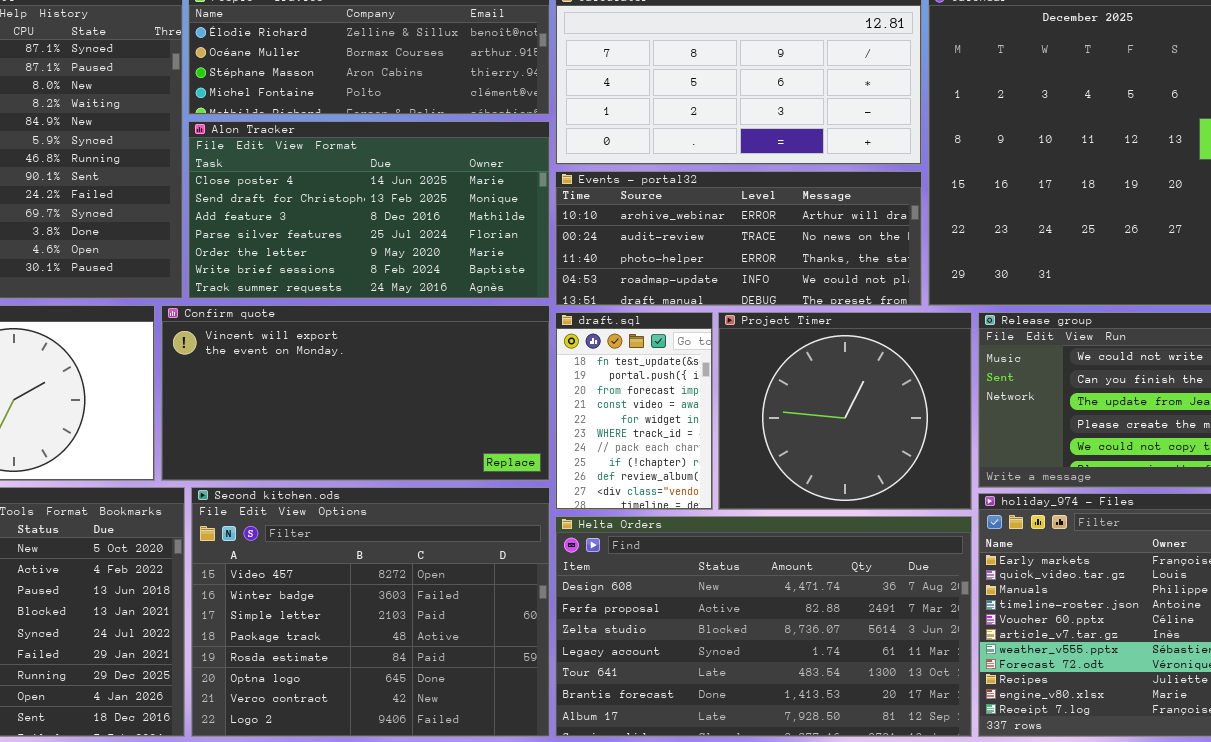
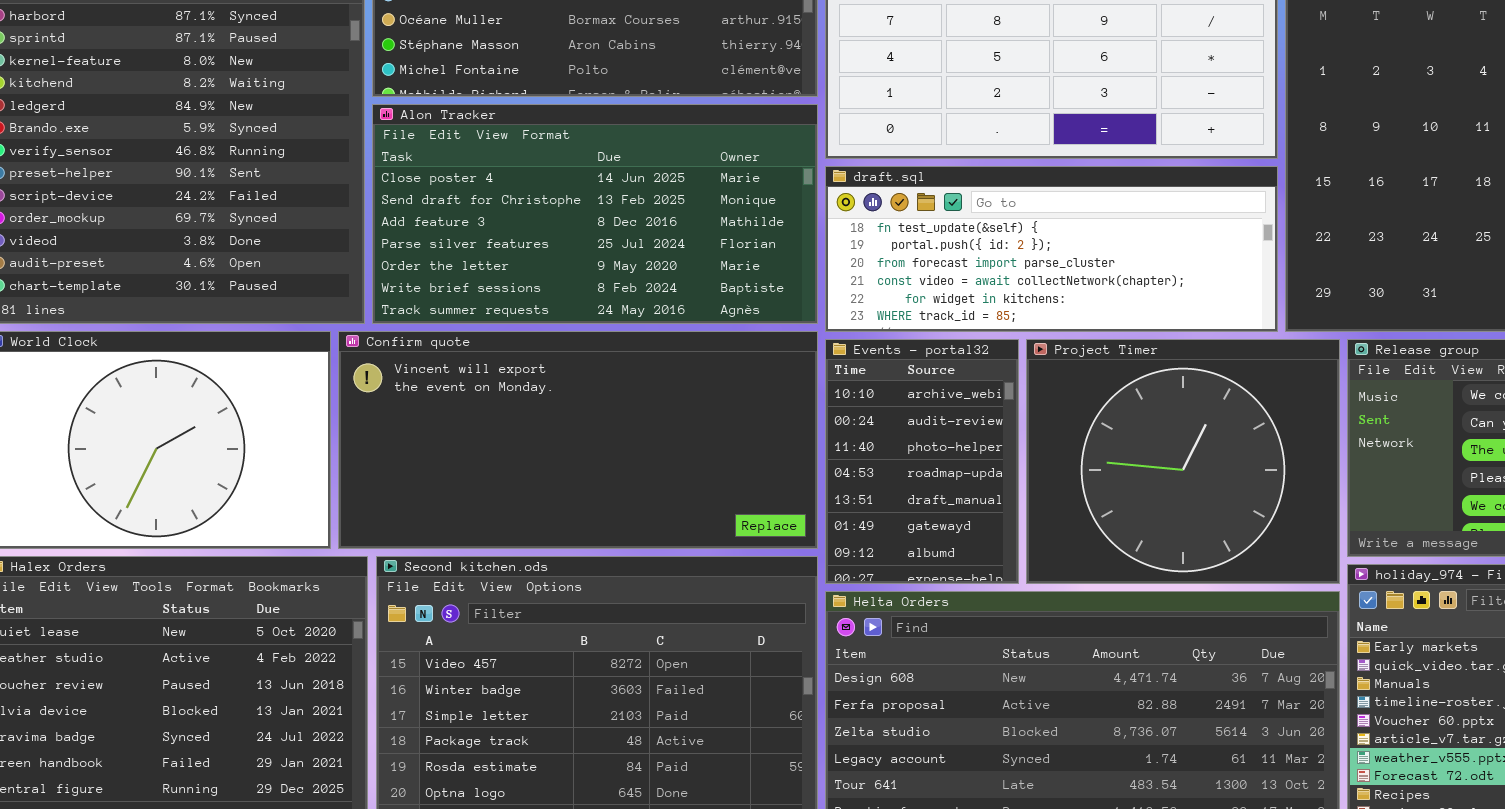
Events - portal32: [555,171,922,306] -> [825,339,1019,584], moved, resized
draft.sql: [555,312,713,510] -> [825,166,1278,332], moved, resized

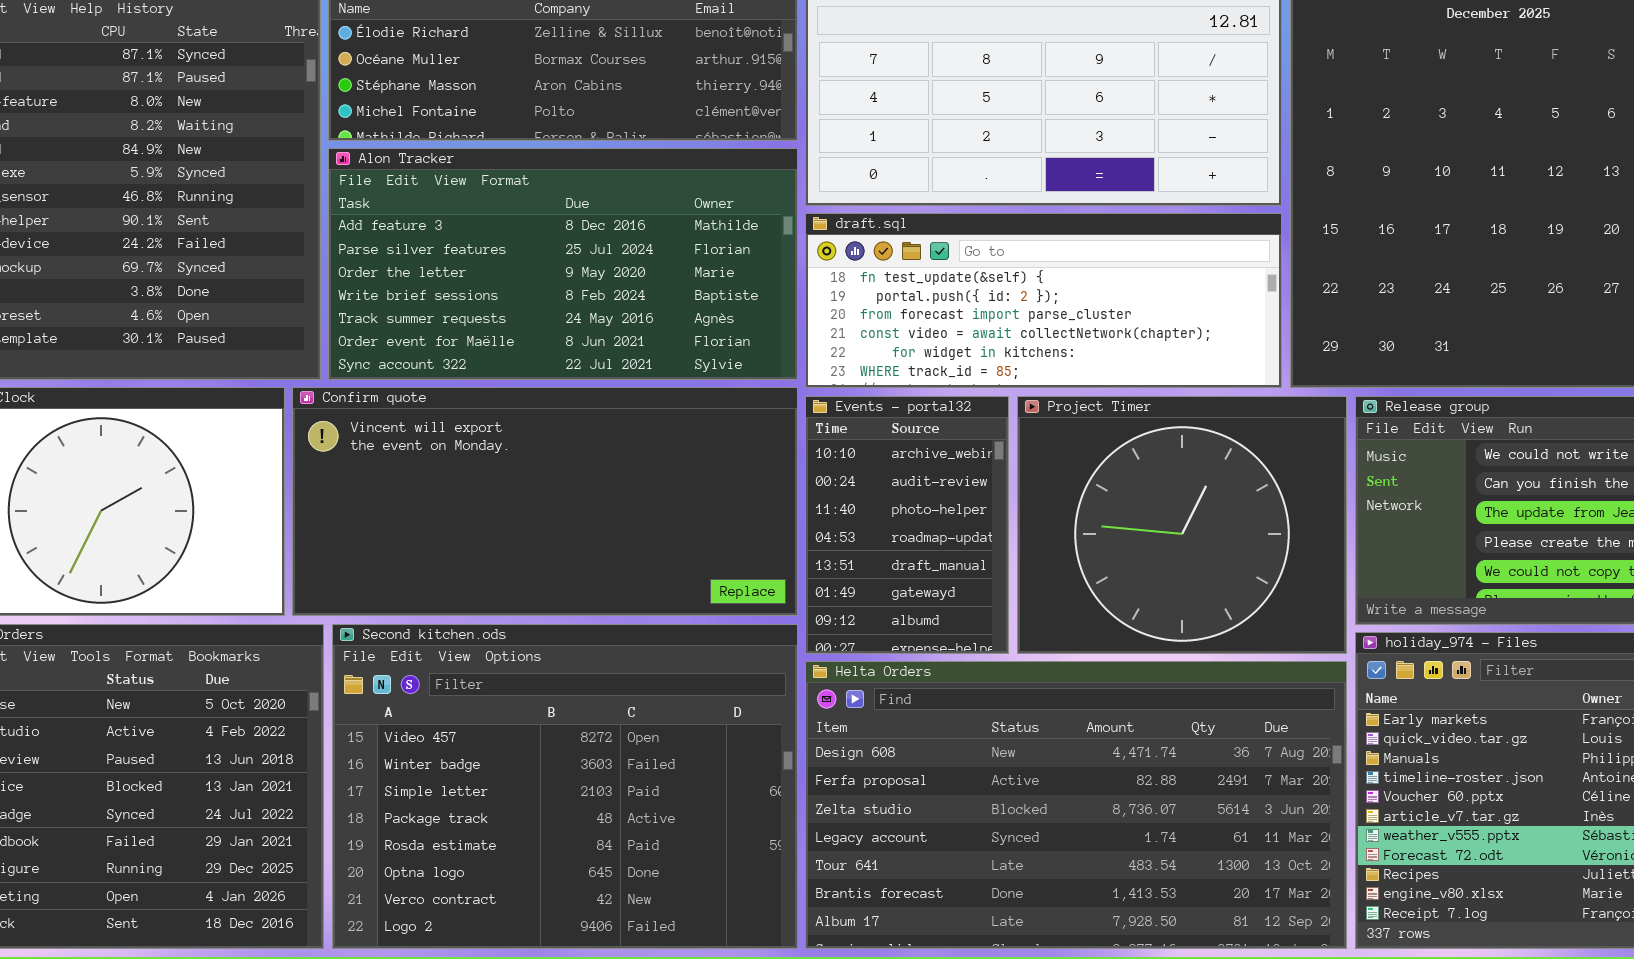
Alon Tracker: [372,104,818,324] -> [328,148,798,380], scrolled down 2 rows

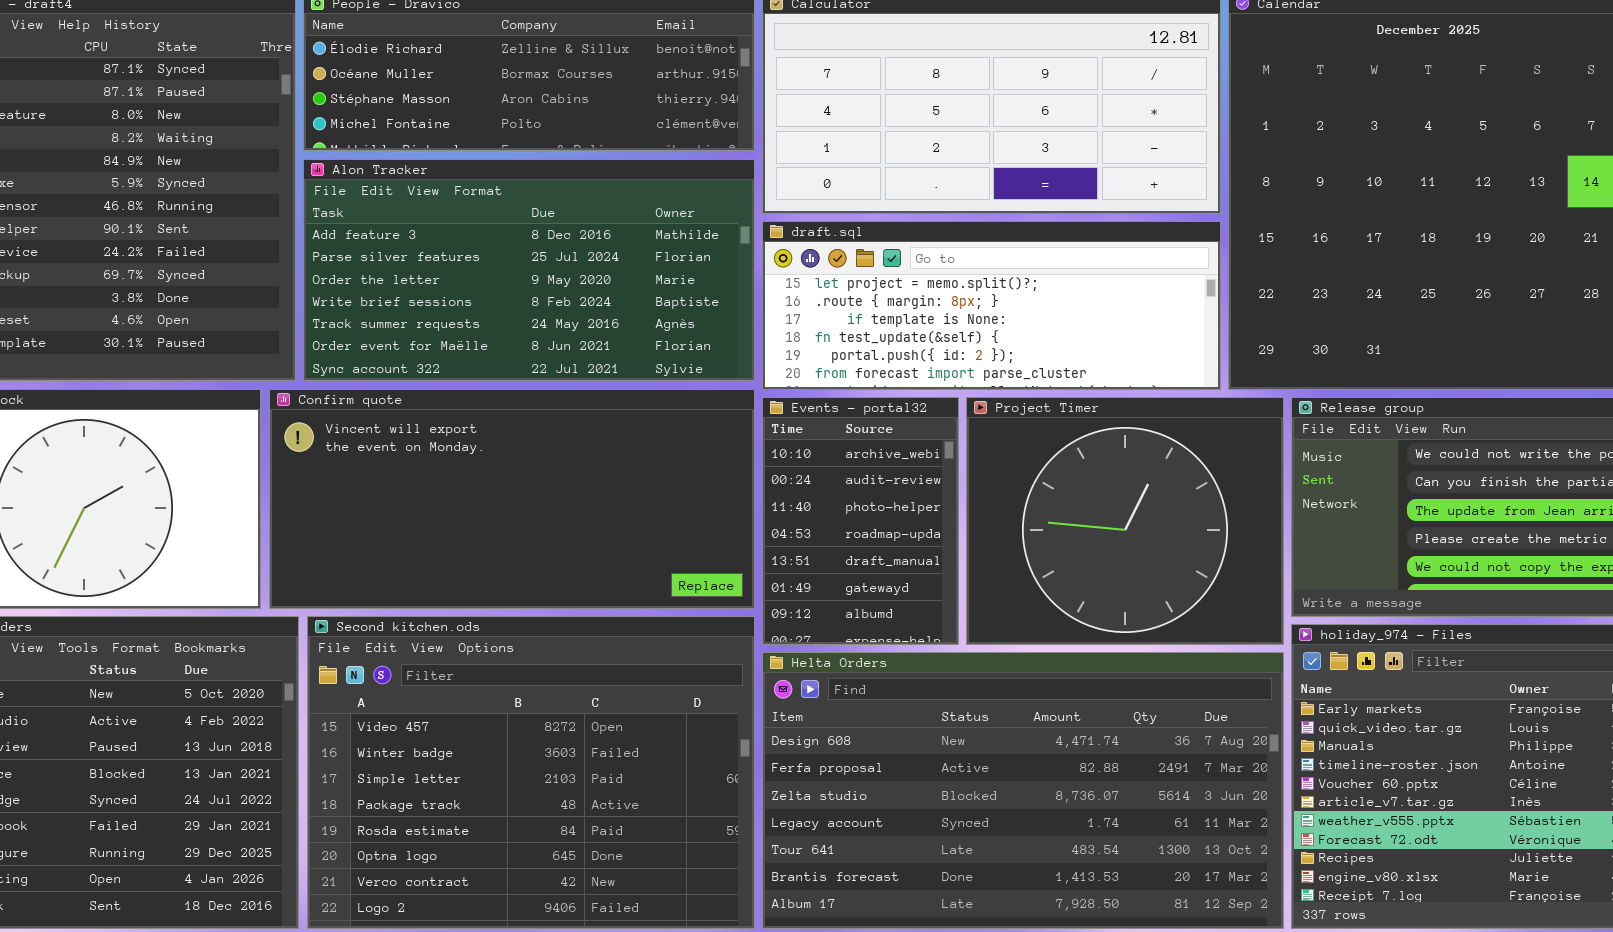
draft.sql: [805,213,1282,388] -> [762,221,1221,390], scrolled up 3 rows

